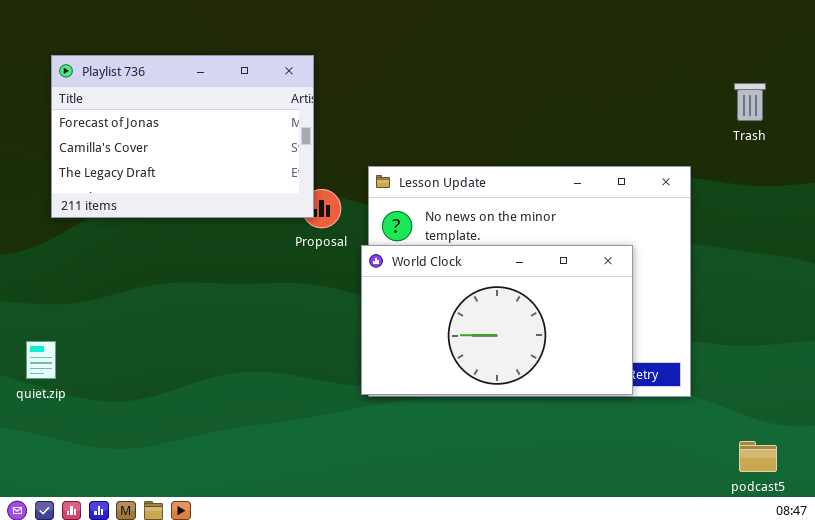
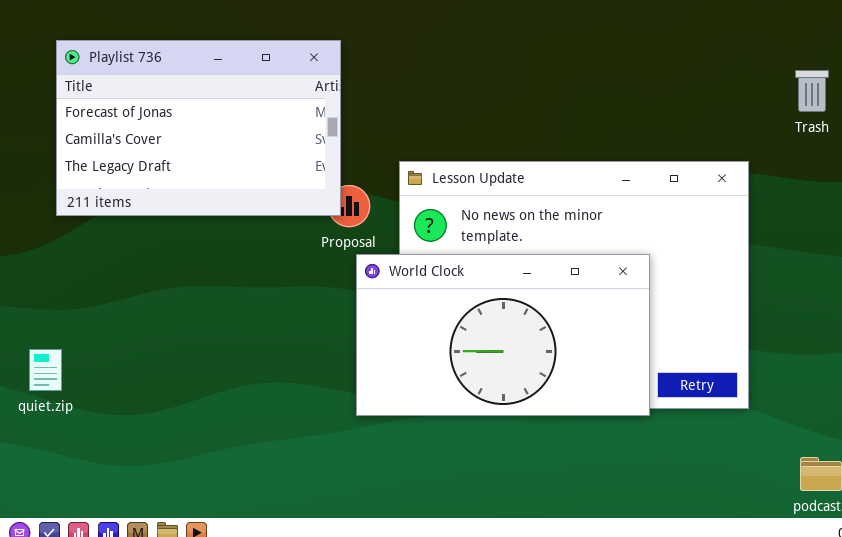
World Clock: [361,245,633,395] -> [356,254,650,416], moved

